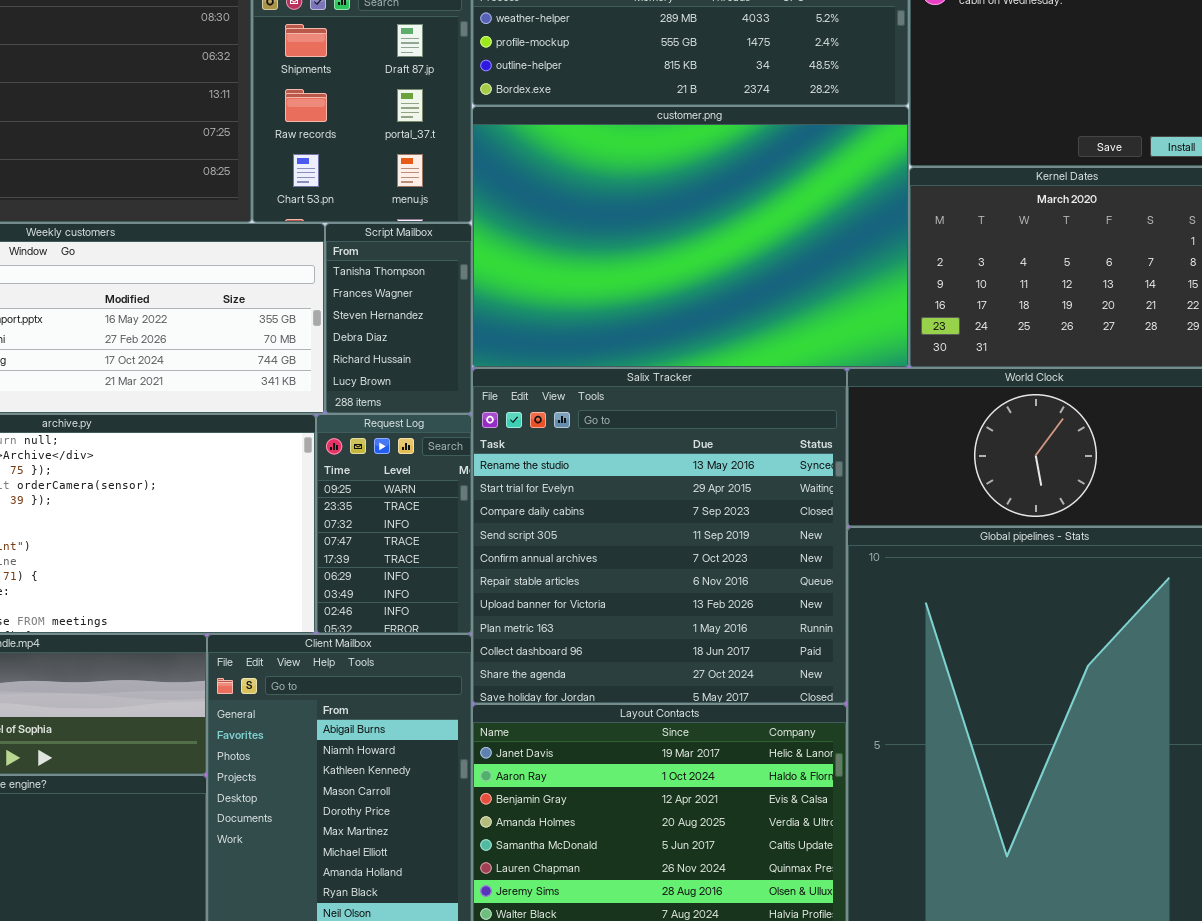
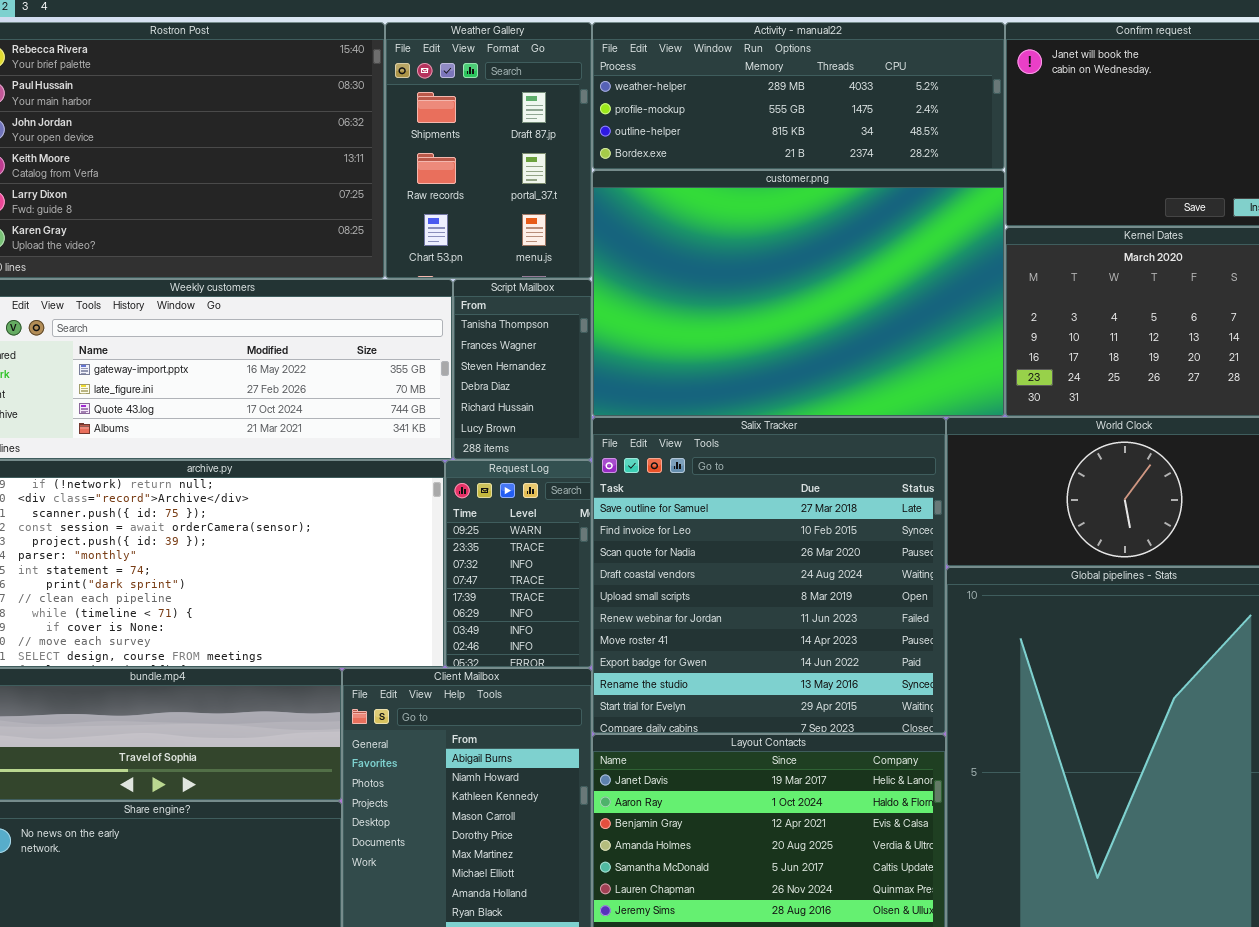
Salix Tracker: [472,368,847,704] -> [592,417,946,734], scrolled up 8 rows

